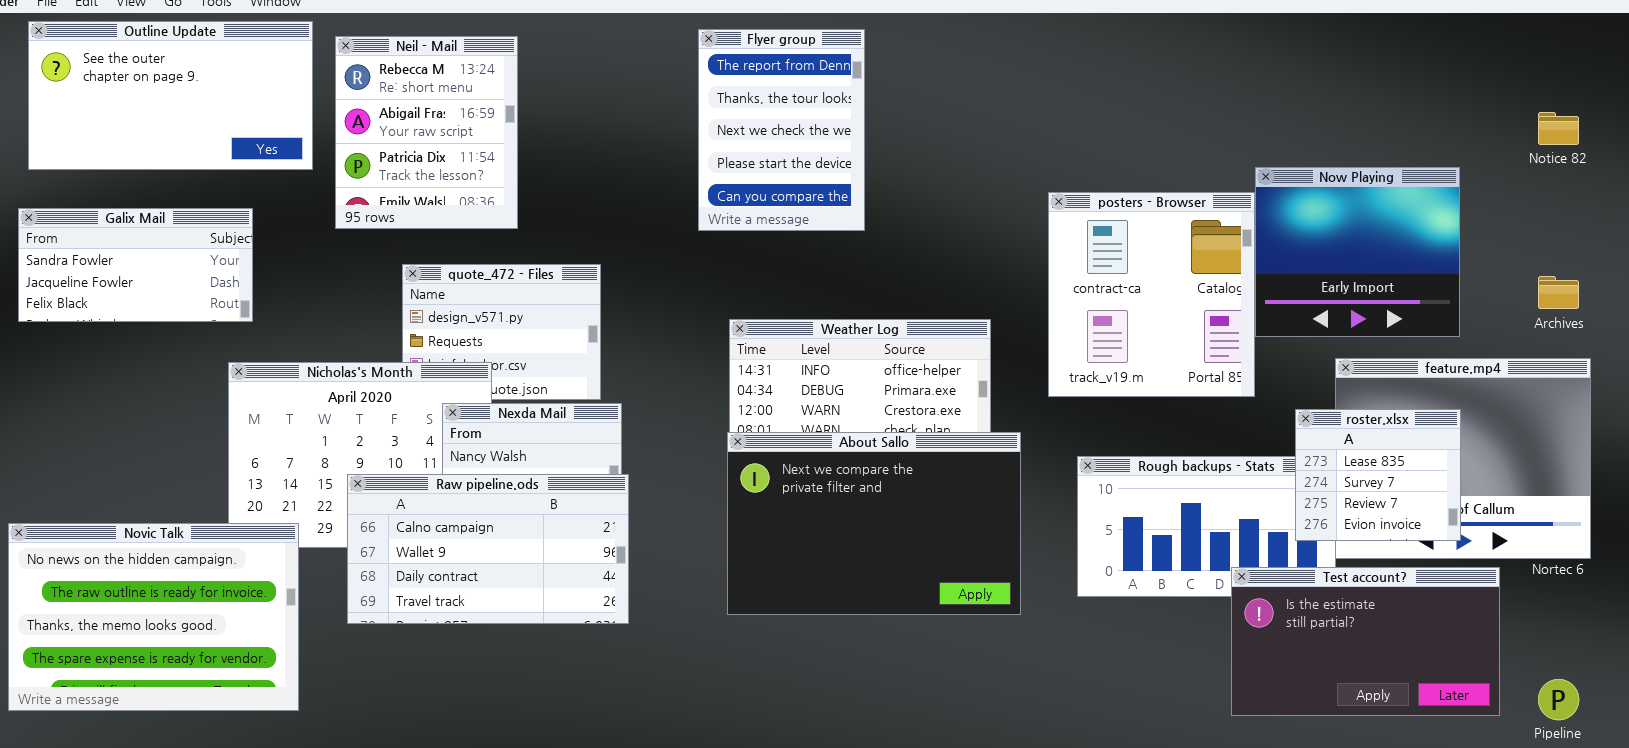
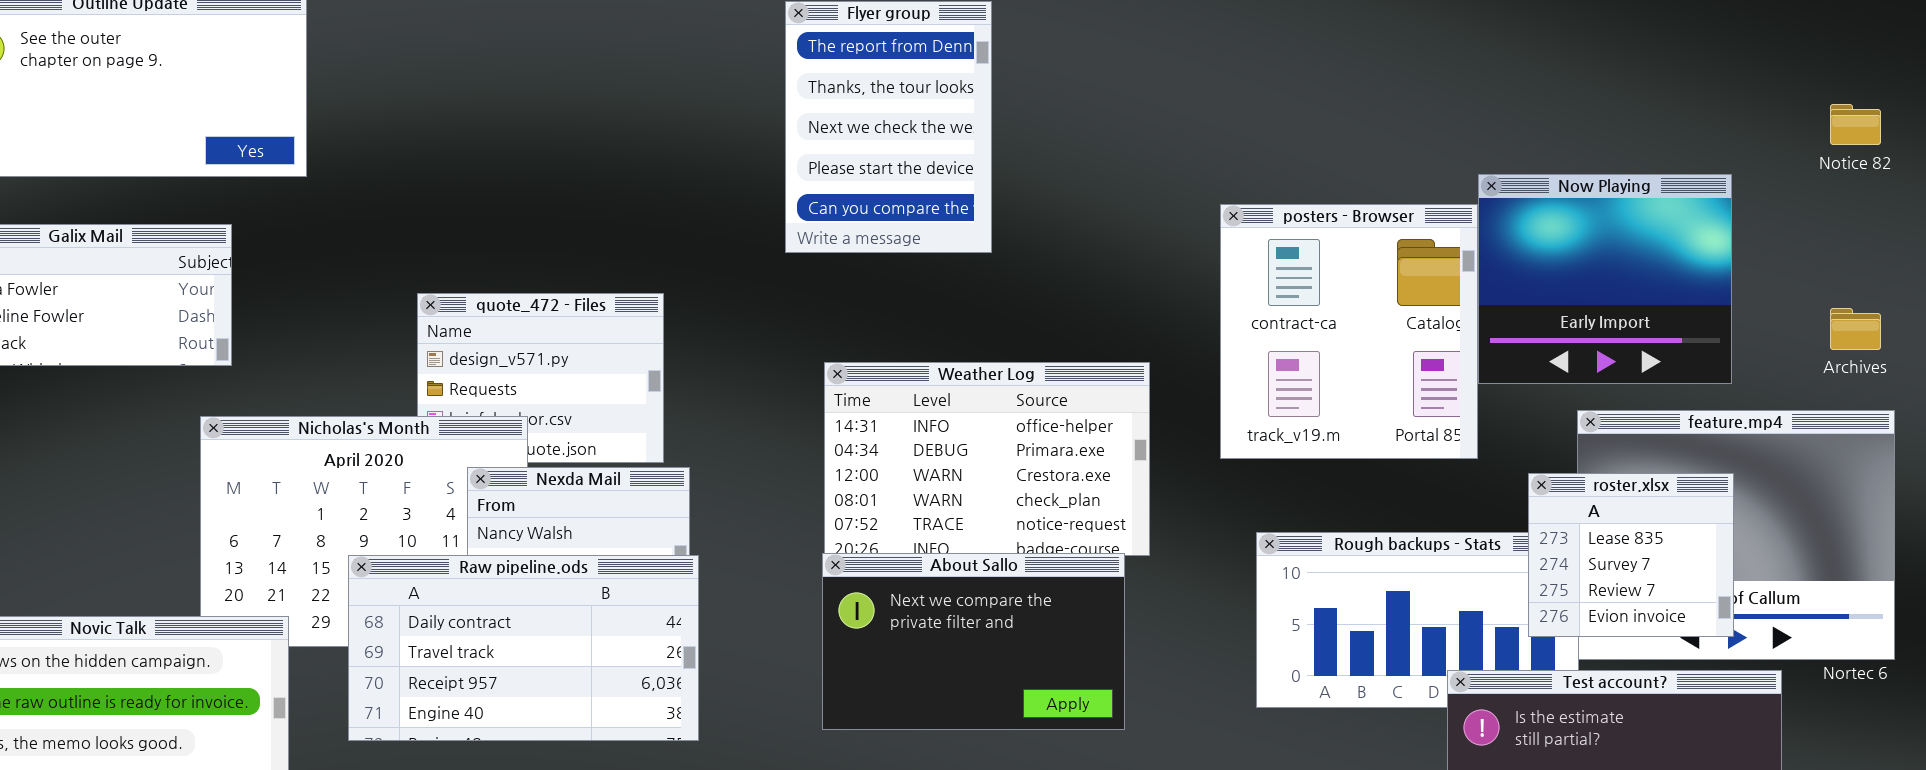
Neil - Mail: [335,36,518,229] -> none, closed
About Sallo: [727,432,1021,615] -> [822,553,1125,730], resized
Raw pipeline.ods: [347,474,629,624] -> [348,555,699,741], scrolled down 2 rows

